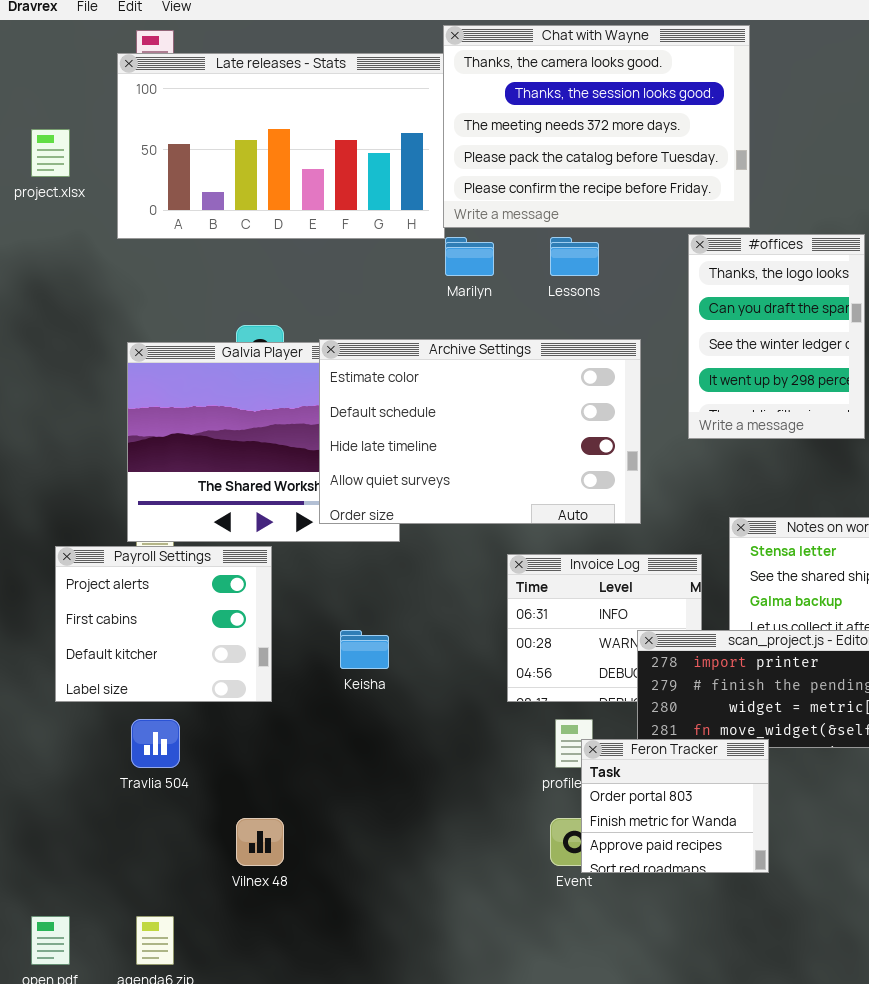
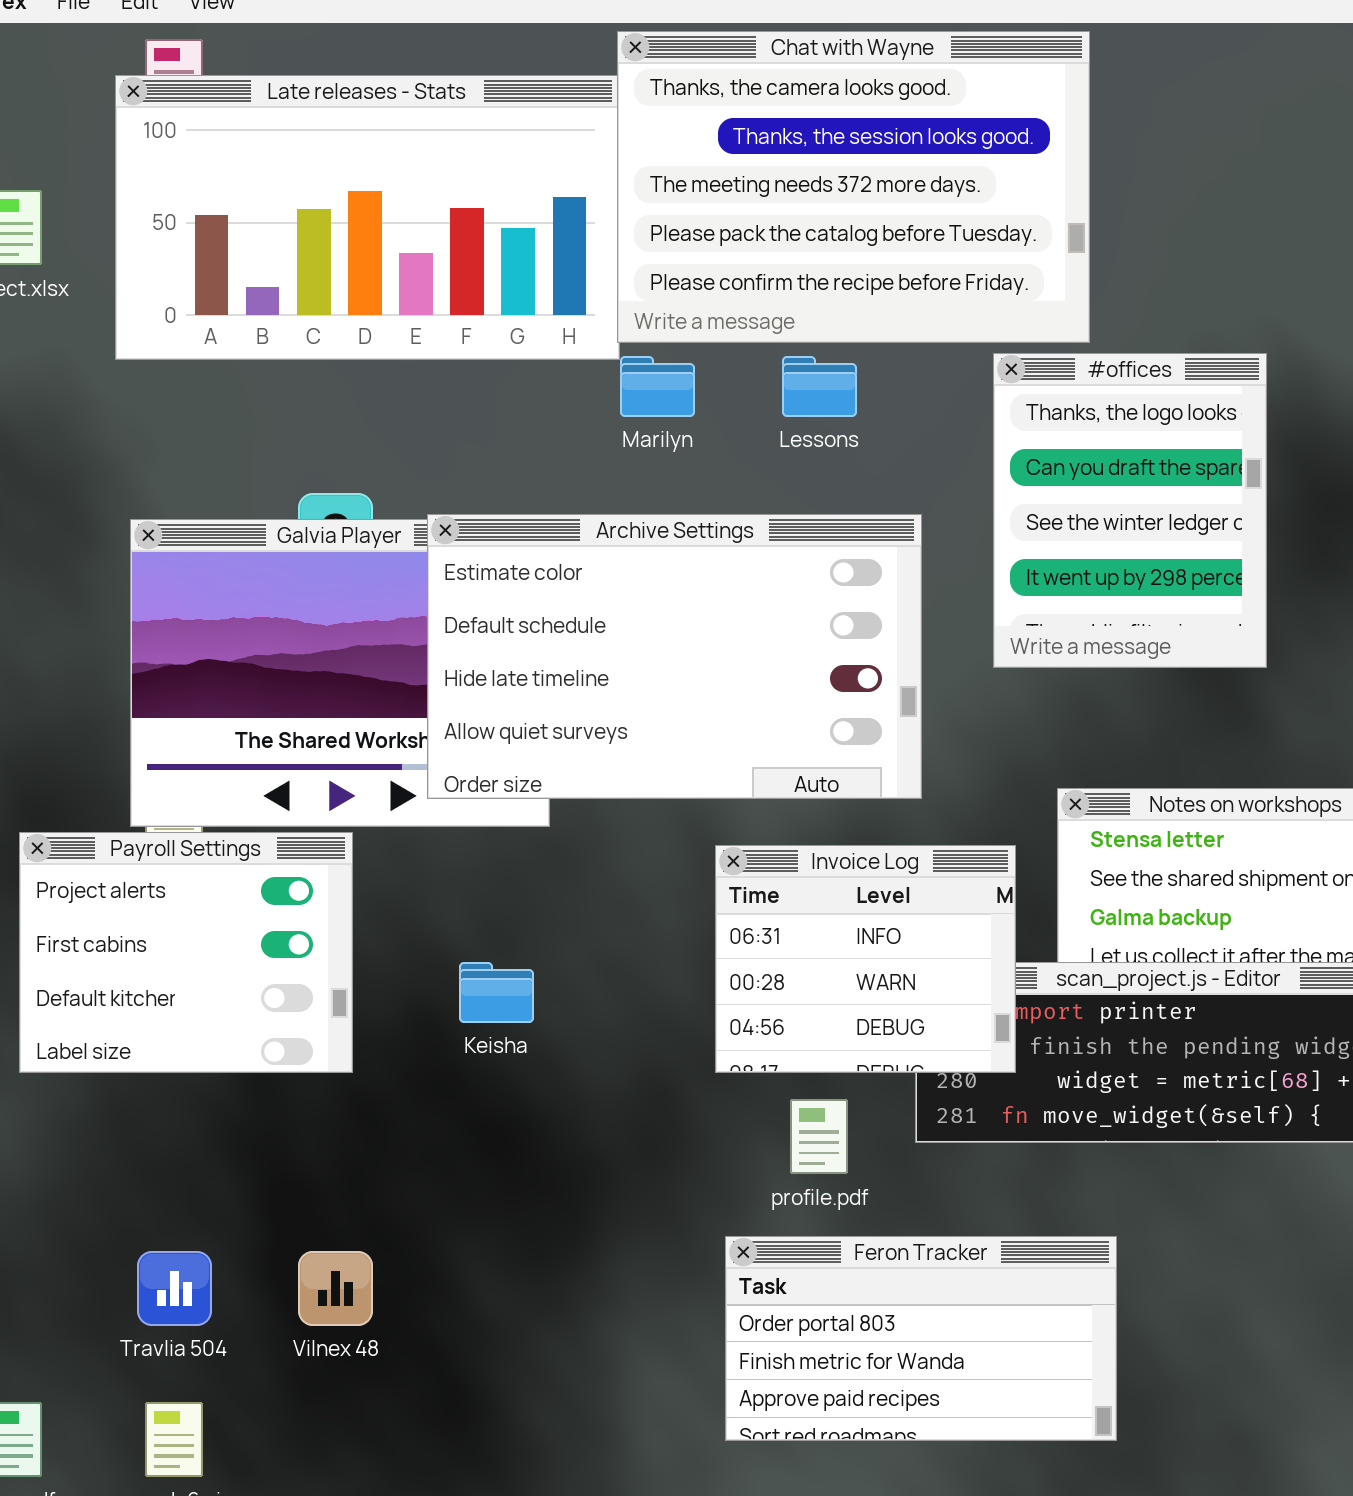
Invoice Log: [507,554,702,702] -> [715,845,1016,1073], raised
Travlia 504: [131,719,180,768] -> [137,1251,212,1326], moved
Feron Tracker: [581,739,769,873] -> [725,1236,1117,1441], moved, resized

